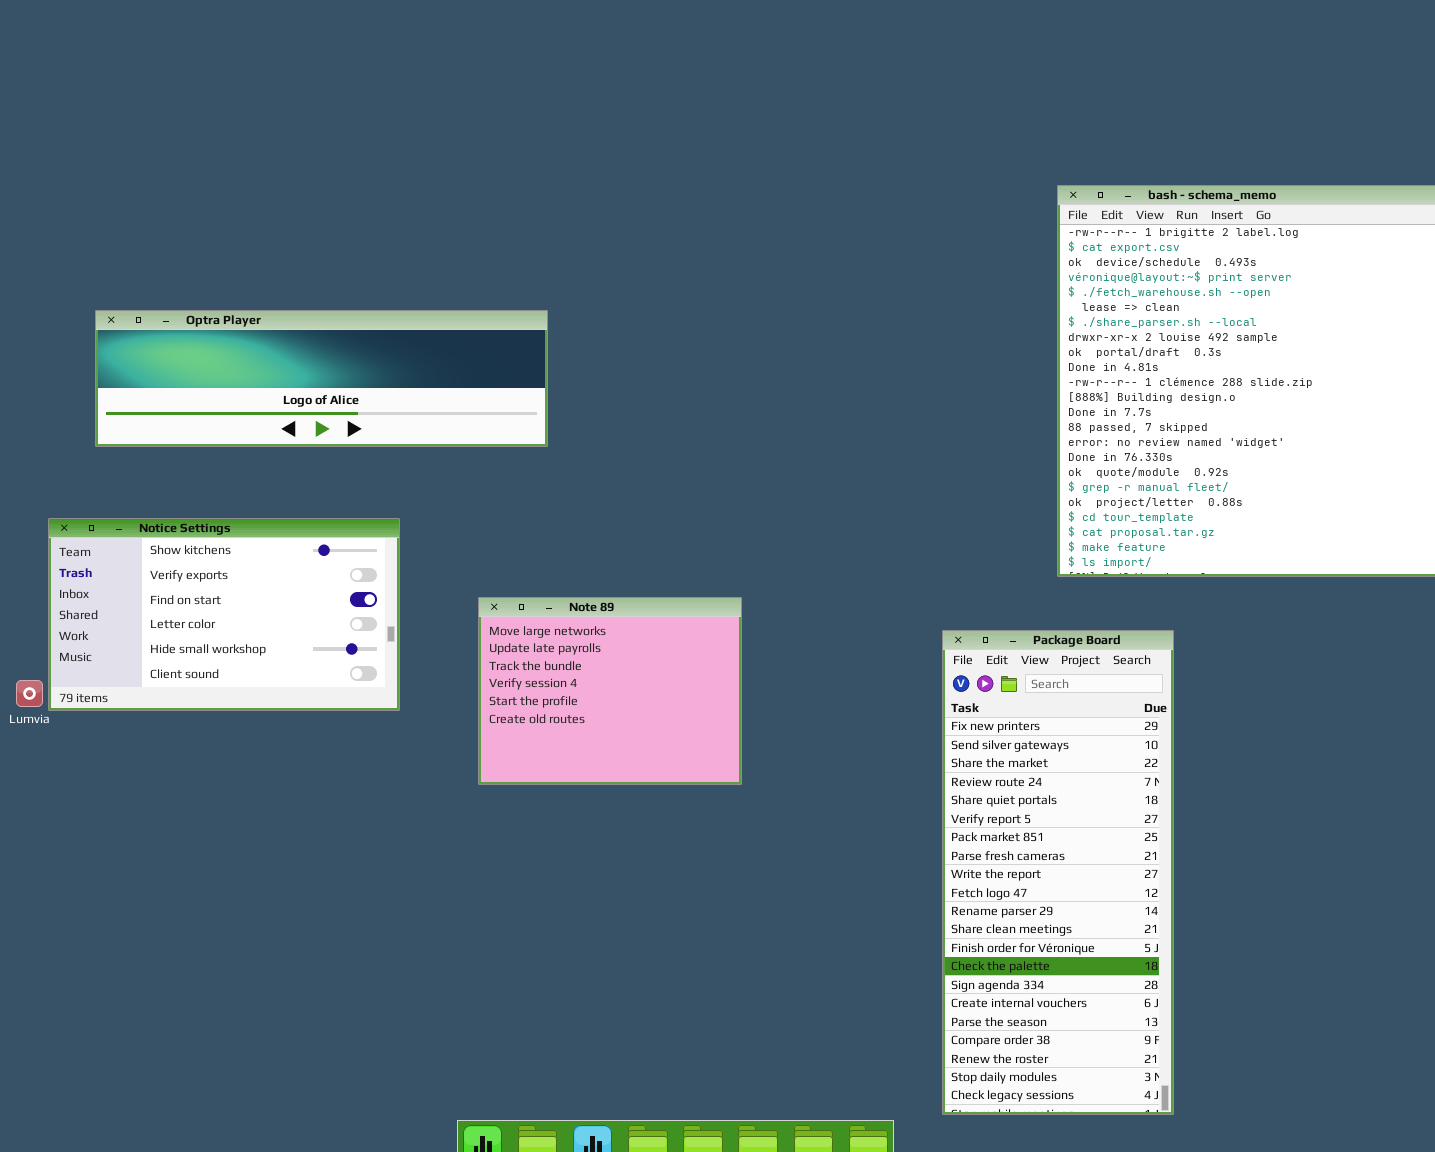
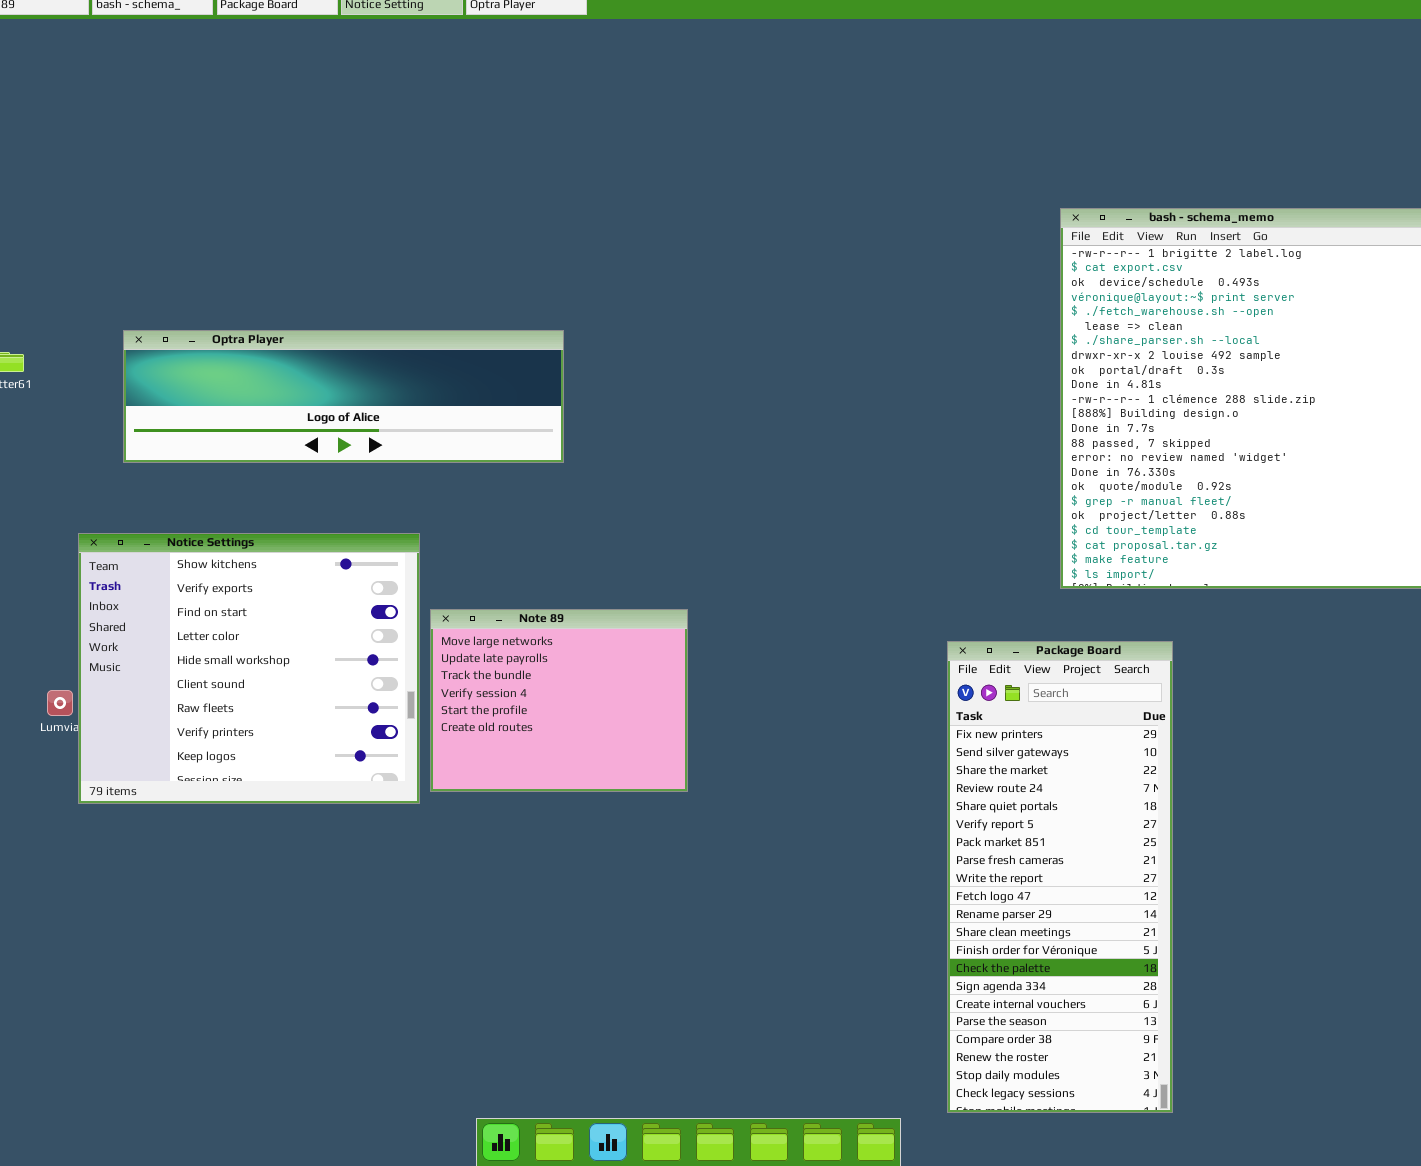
Notice Settings: [48,518,400,711] -> [78,533,420,804], resized
Note 89: [478,597,742,785] -> [430,609,688,792], moved

